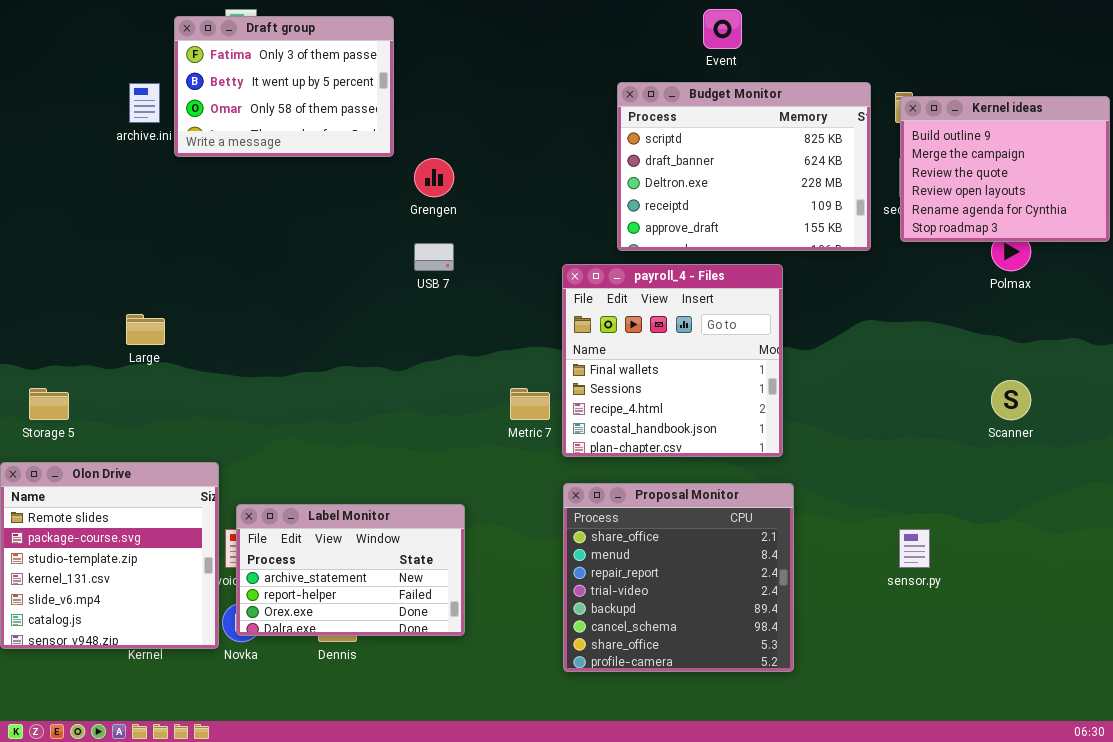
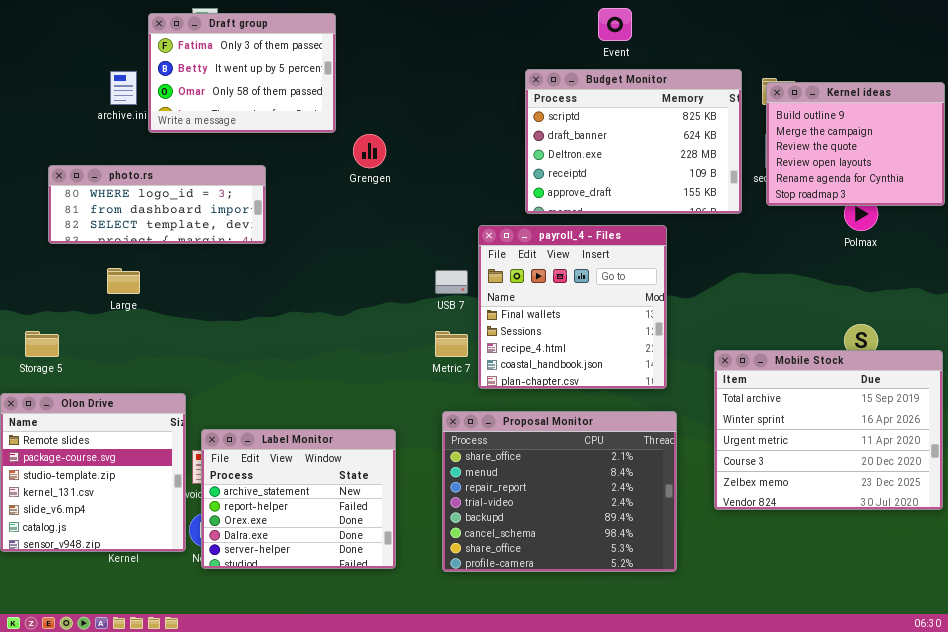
photo.rs: none -> [48,165,266,244], opened
USB 7: [414,243,454,271] -> [435,270,468,294], moved
Mobile Stock: none -> [714,350,943,510], opened
Proposal Monitor: [563,483,794,672] -> [442,411,677,572], resized
Label Monitor: [236,504,465,636] -> [201,429,396,569], resized

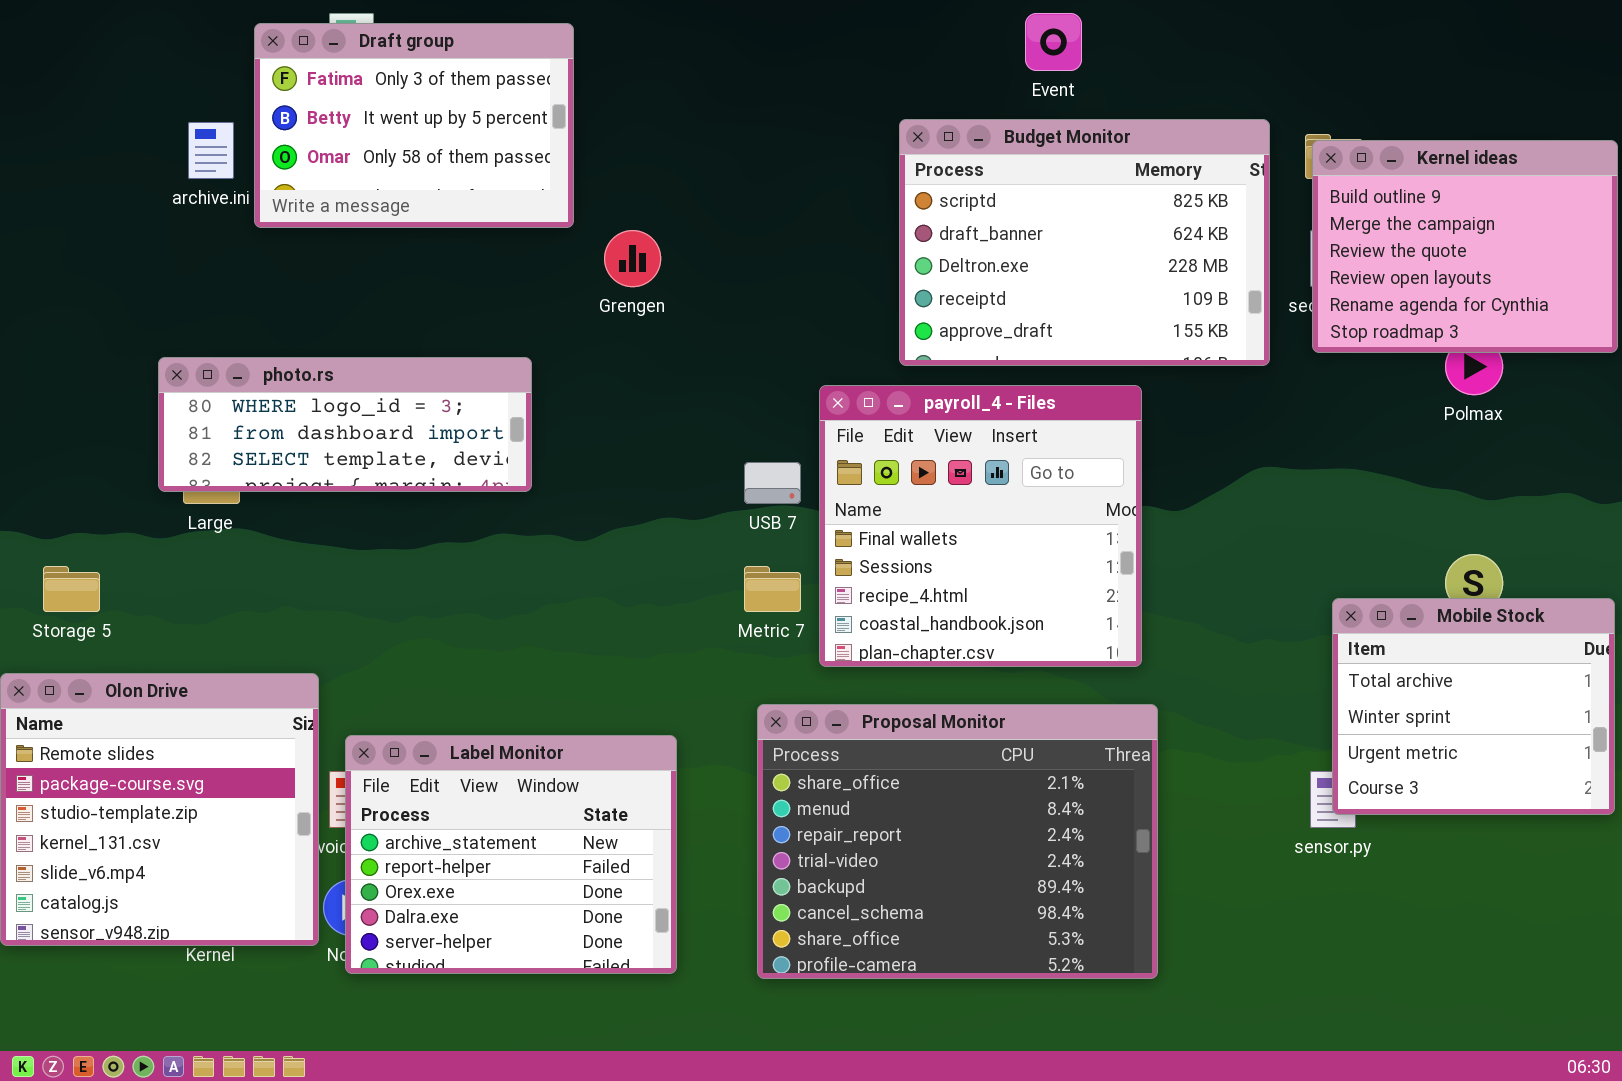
photo.rs: [48,165,266,244] -> [158,357,532,492], moved
Mobile Stock: [714,350,943,510] -> [1332,598,1615,815], resized

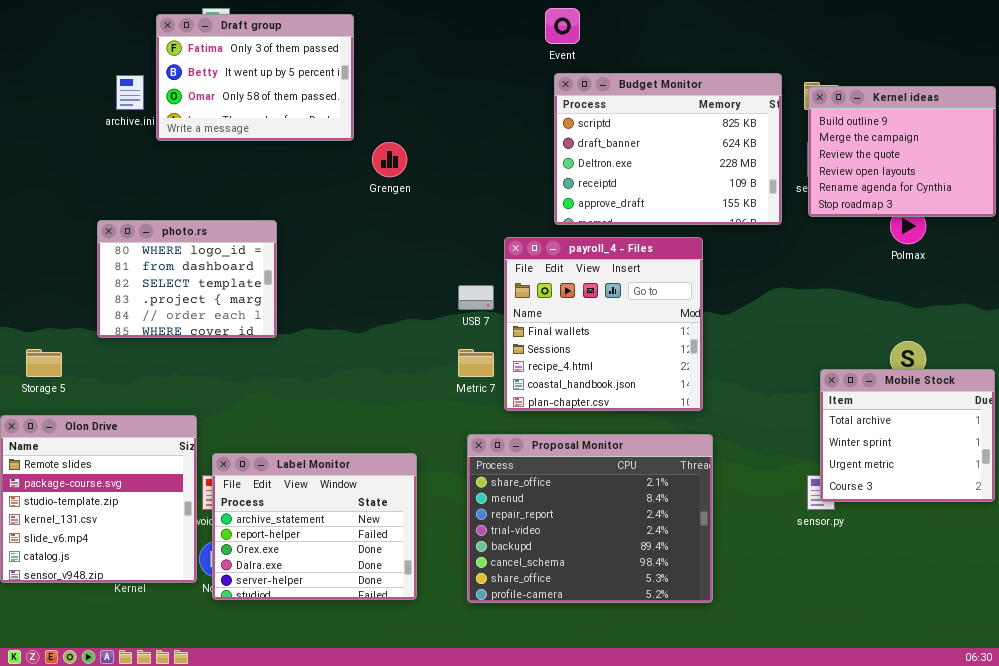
Event: [1025,13,1082,71] -> [545,8,580,44], moved
photo.rs: [158,357,532,492] -> [97,220,277,338], resized

